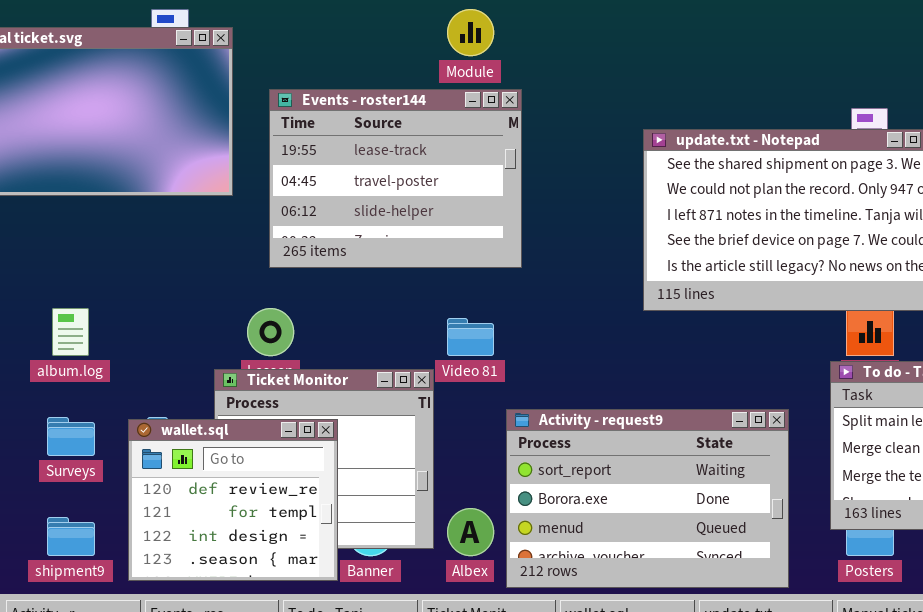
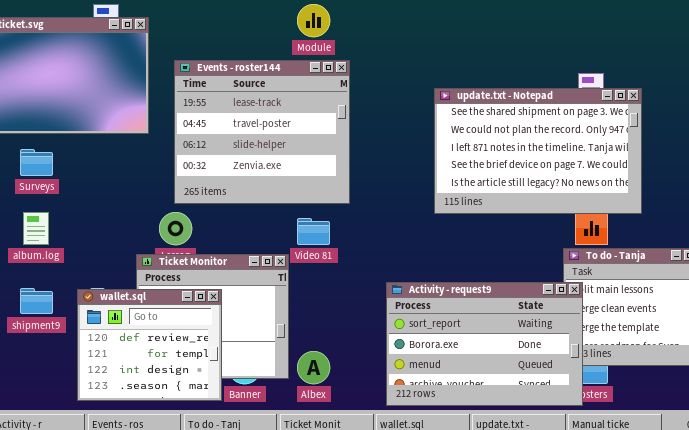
Events - roster144: [269,89,522,268] -> [174,60,350,204], resized
Activity - request9: [506,409,789,588] -> [386,282,583,406], moved
Surveys: [47,417,95,456] -> [20,149,53,176], moved
shipment9: [47,517,95,556] -> [20,288,53,314], moved

